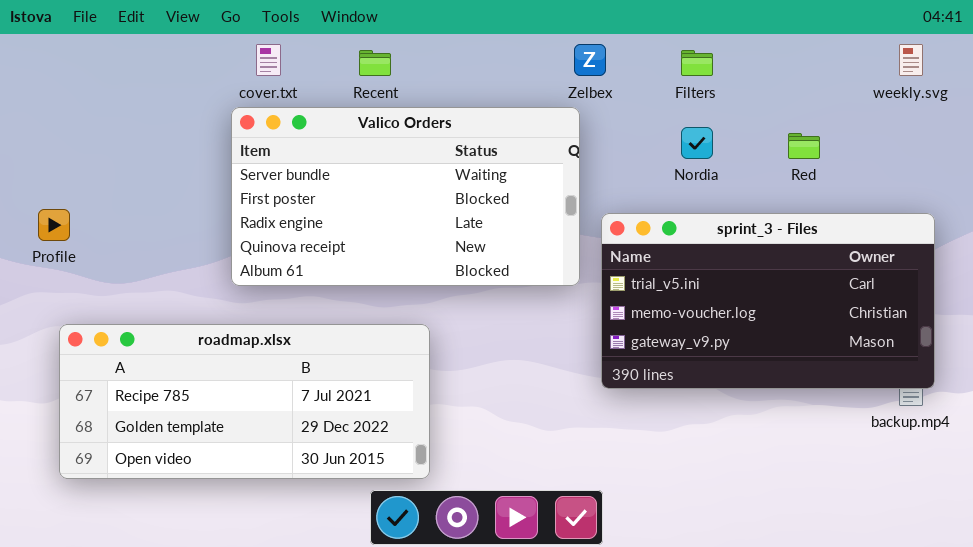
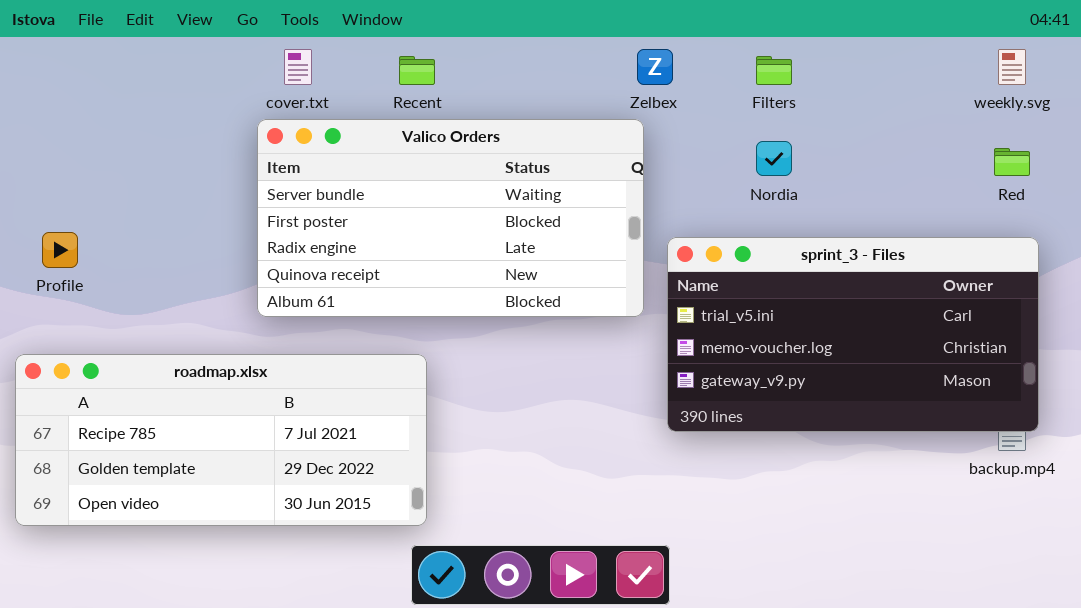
Red: [788,133,820,159] -> [994,148,1030,176], moved
roadmap.xlsx: [59,324,430,479] -> [15,354,427,526], moved

